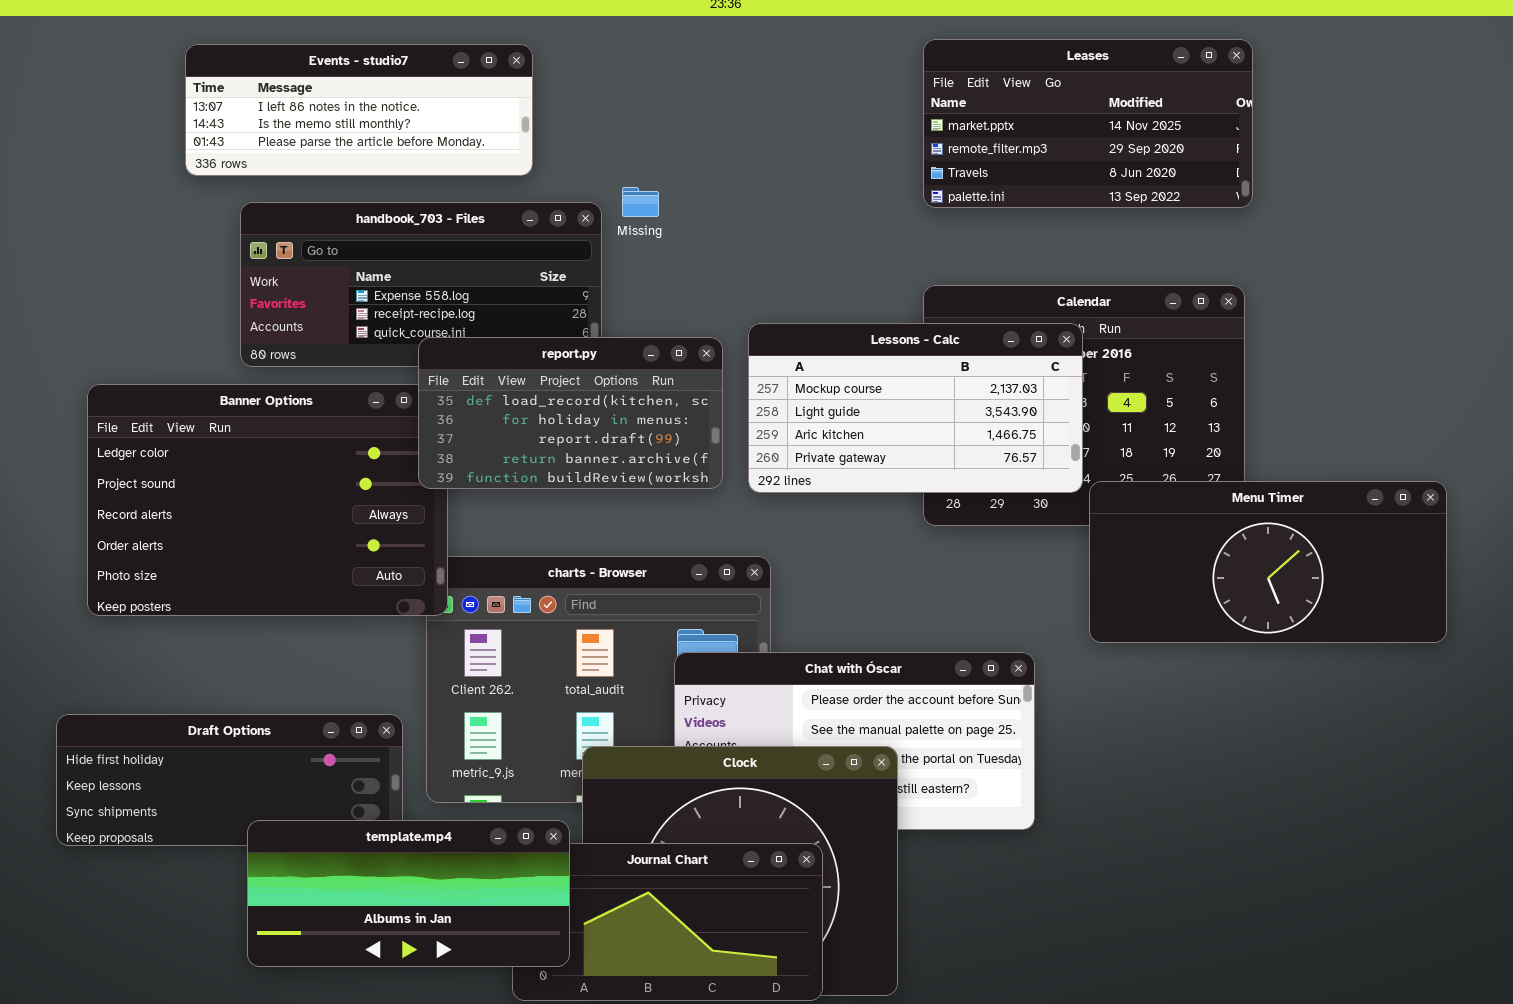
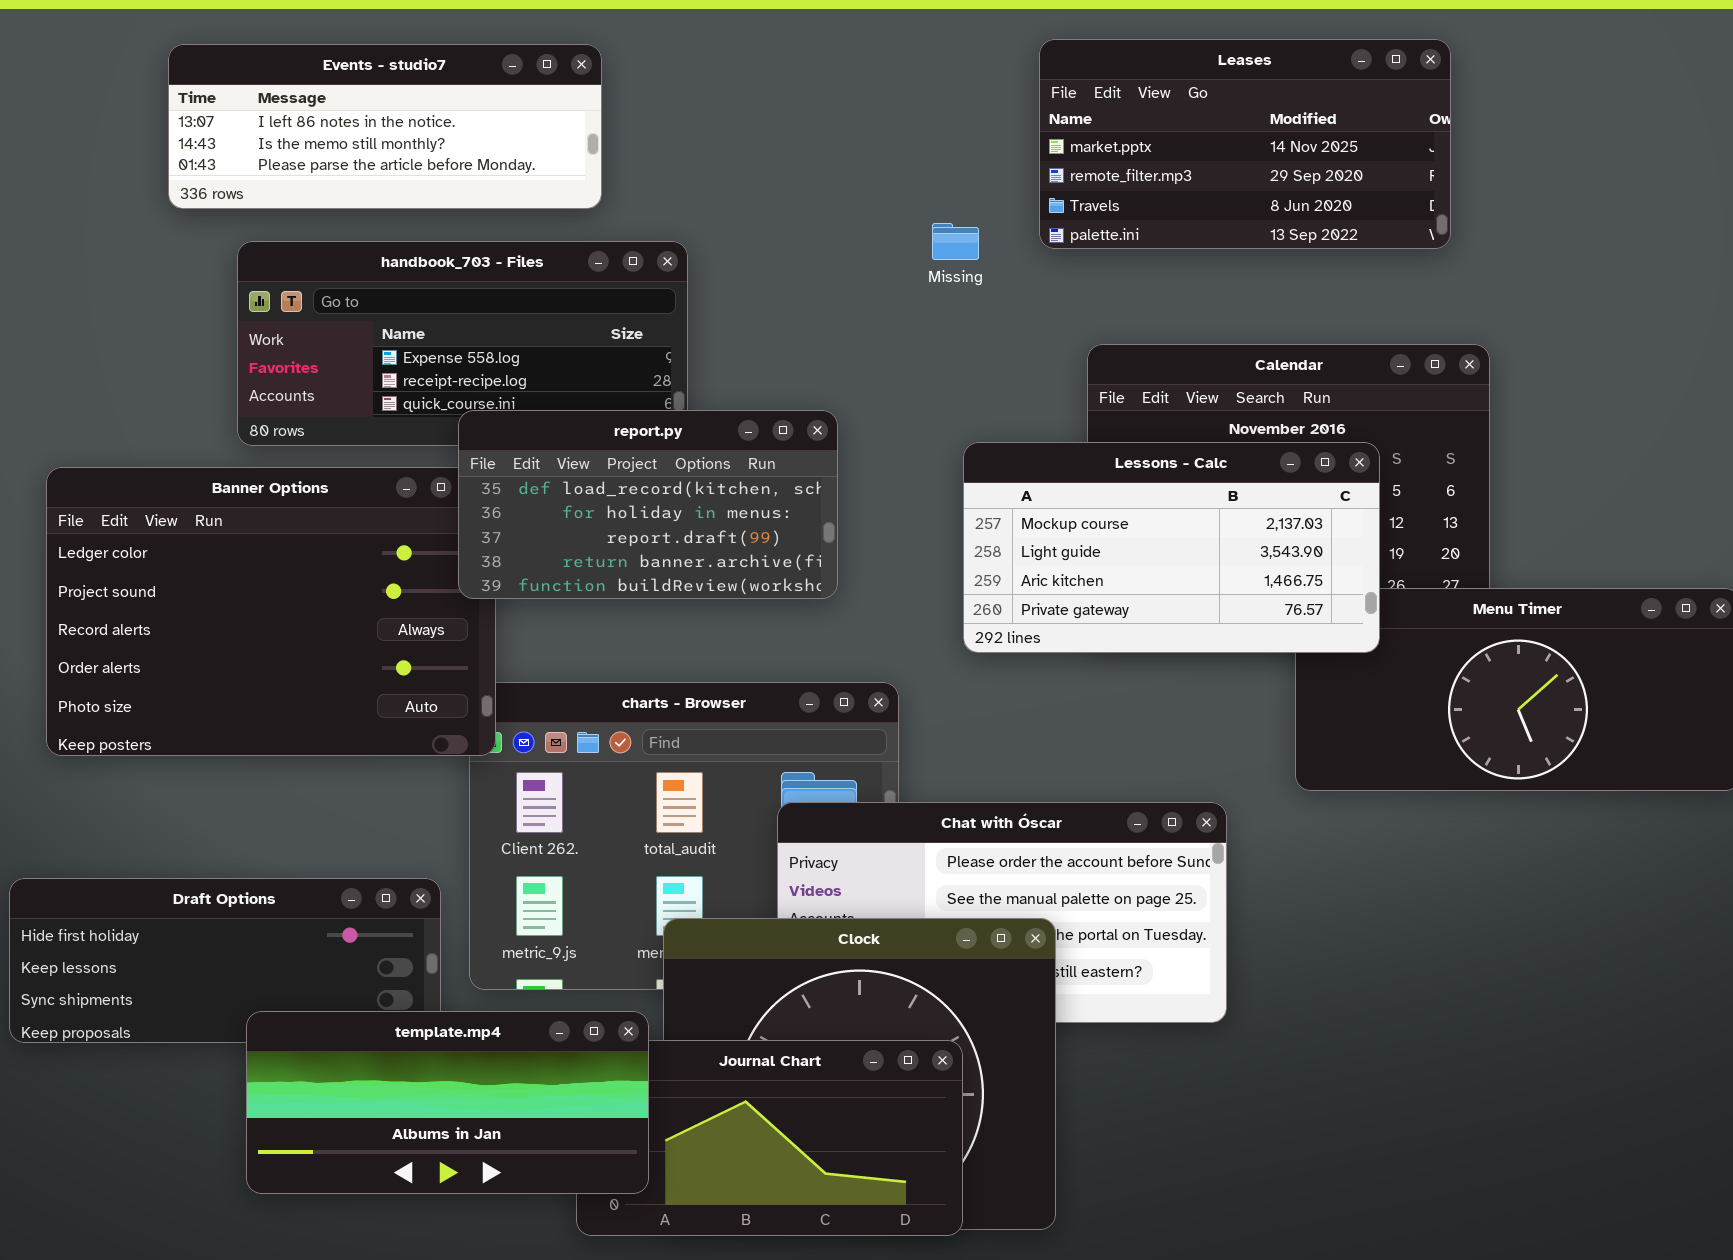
Leases: [923,39,1253,208] -> [1039,39,1451,249], moved
Missing: [622,187,659,217] -> [932,223,979,260], moved
Lessons - Calc: [748,323,1083,493] -> [963,442,1380,653], moved

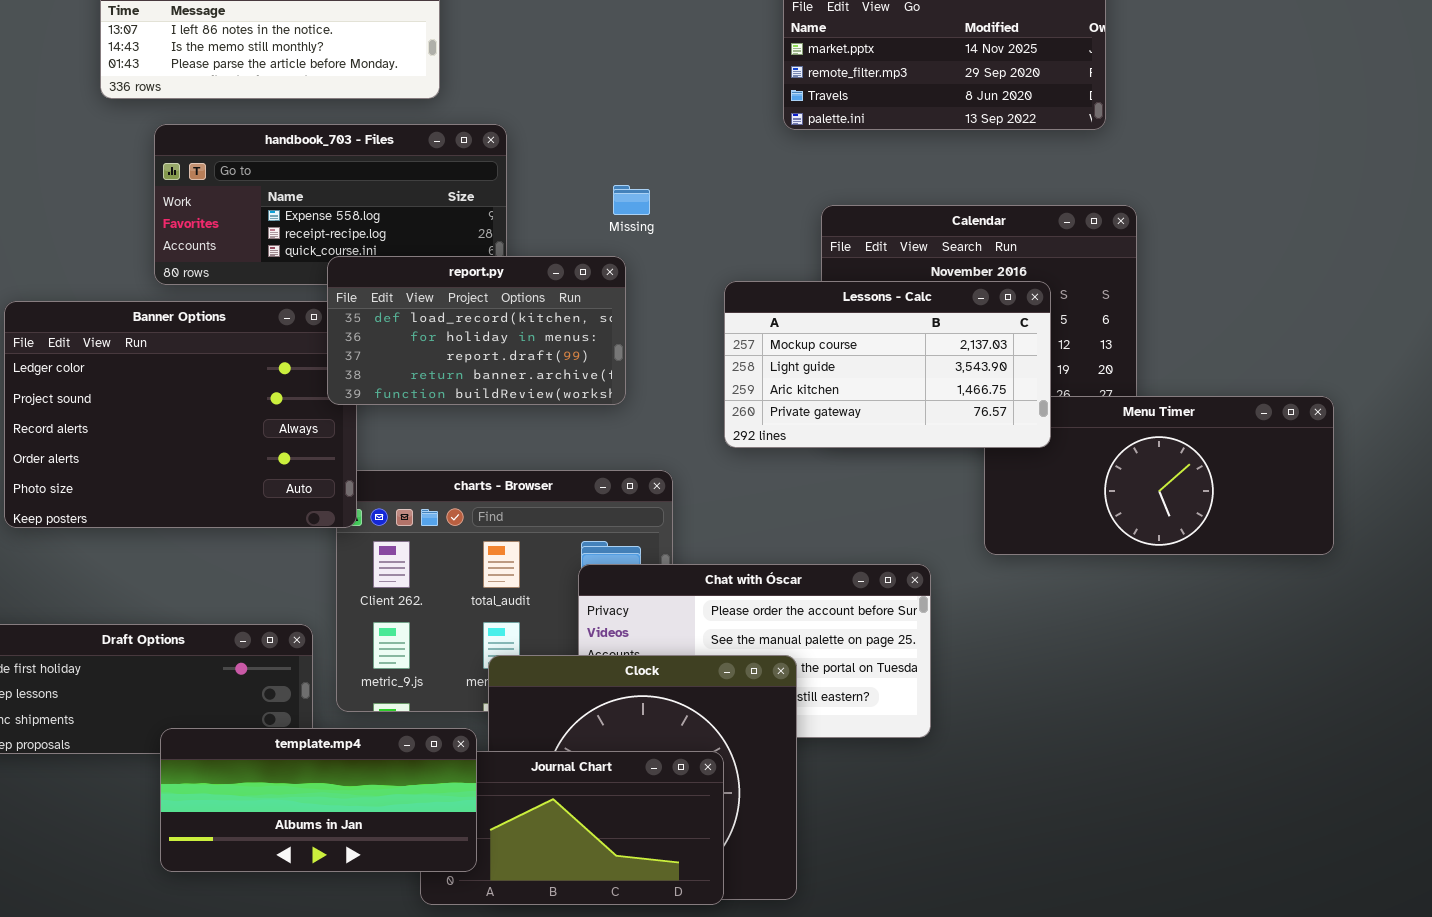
Missing: [932,223,979,260] -> [613,185,650,215], moved

